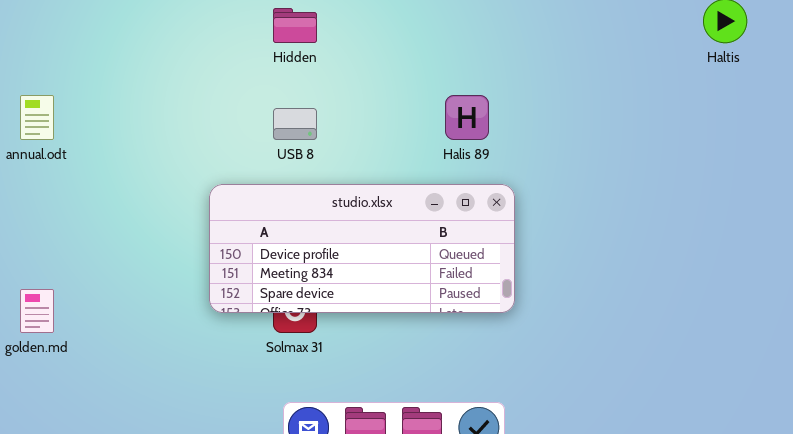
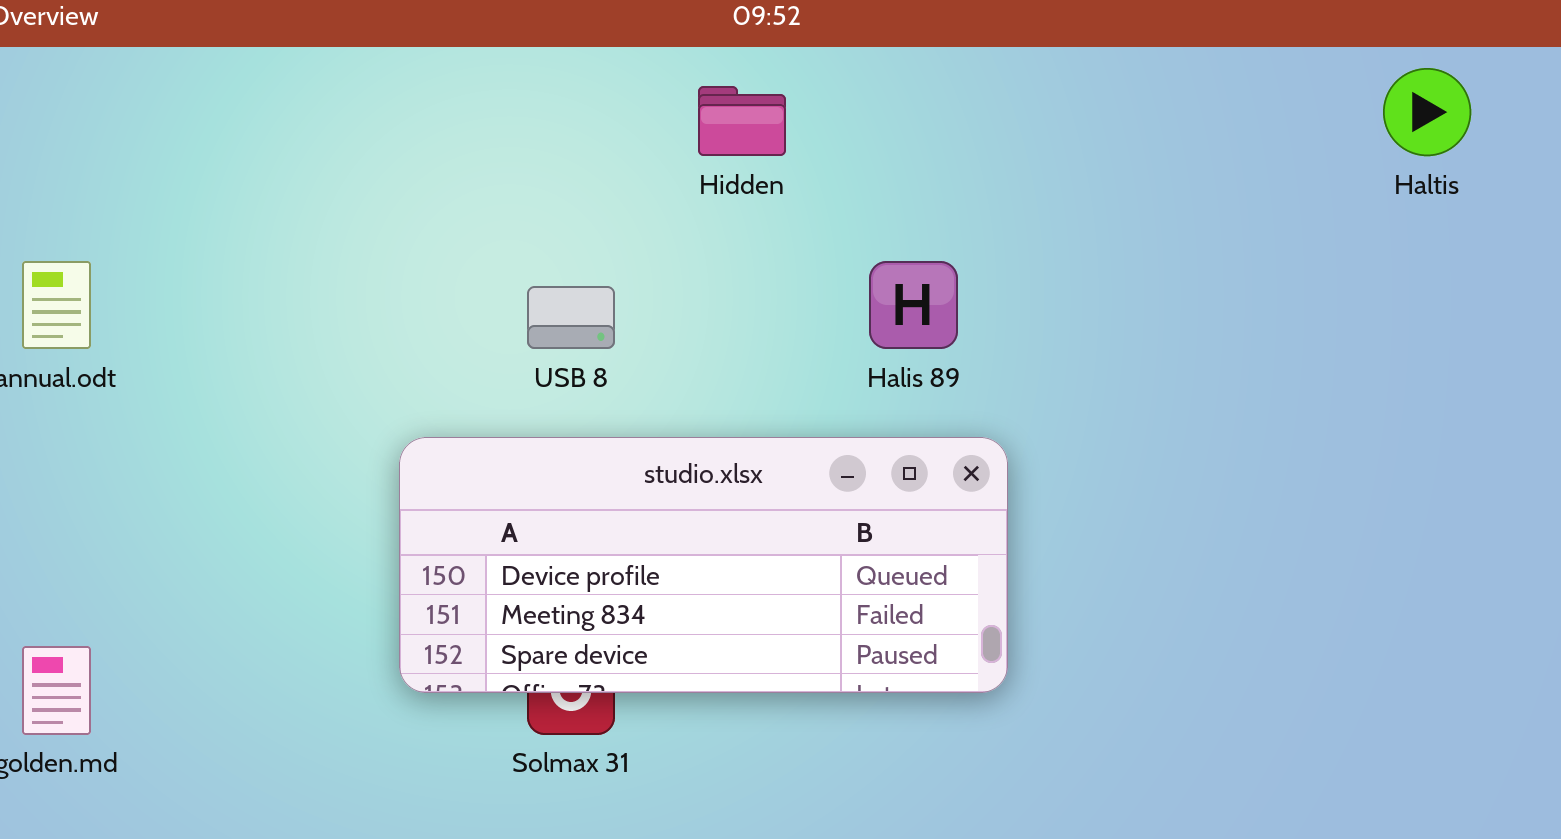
Hidden: [273,8,317,43] -> [698,86,786,156], moved

